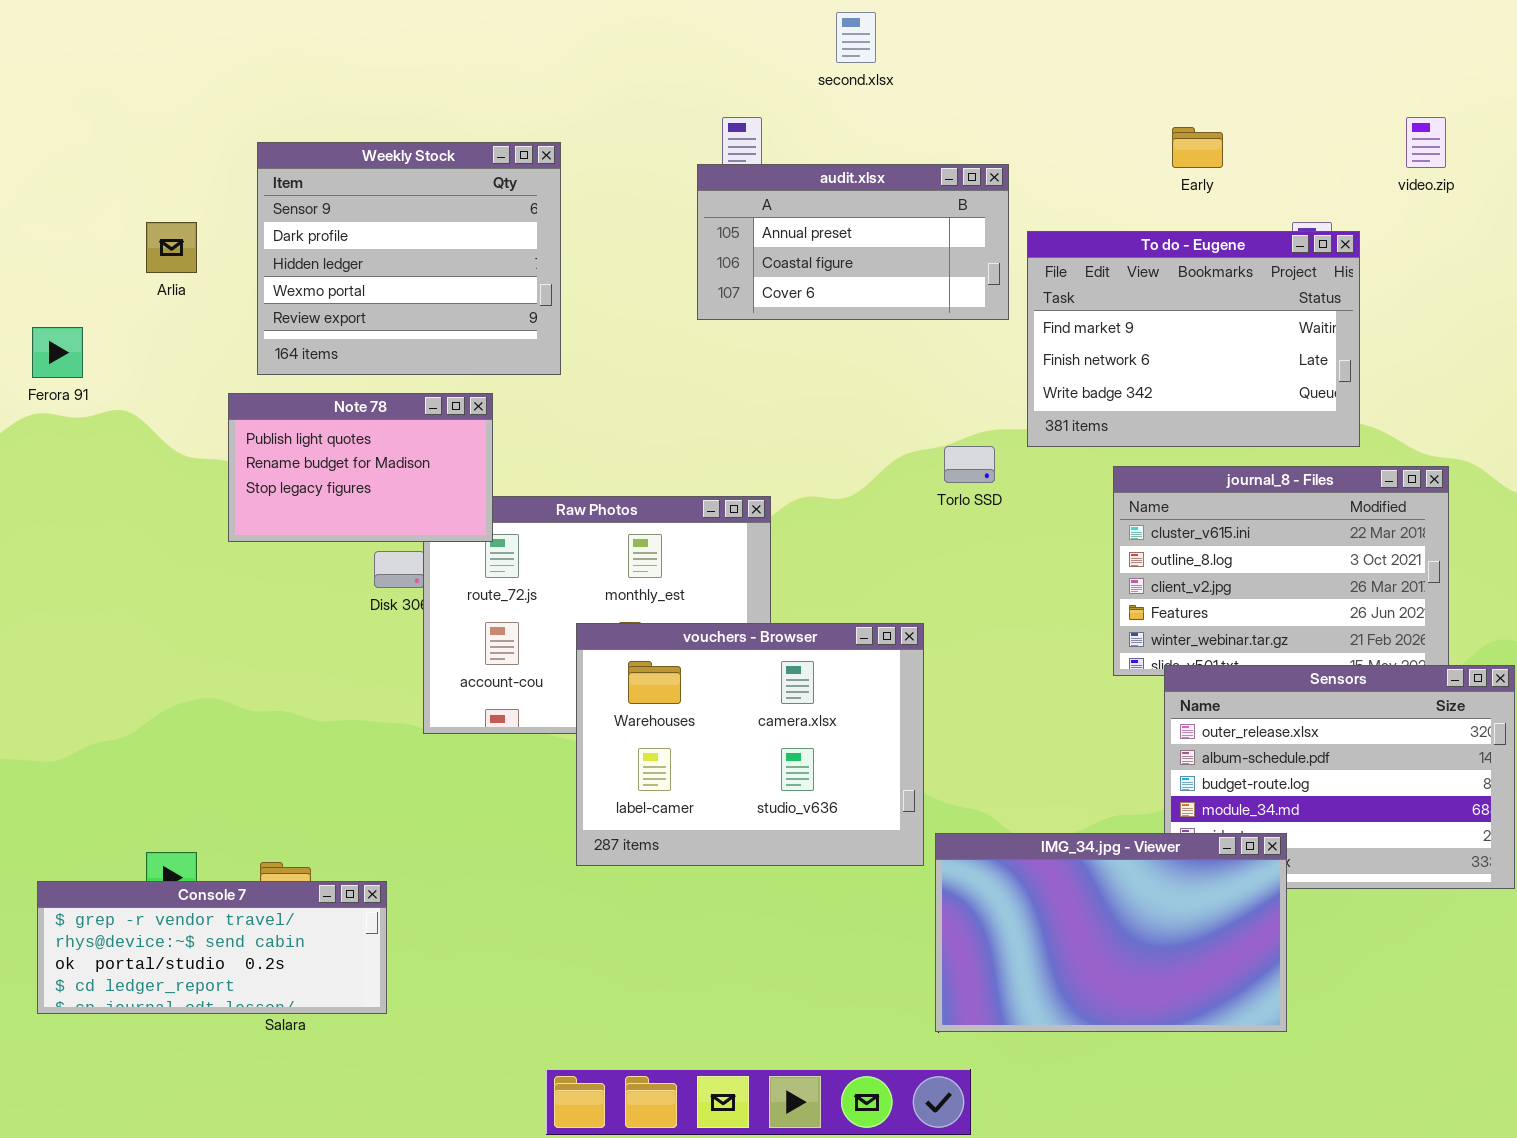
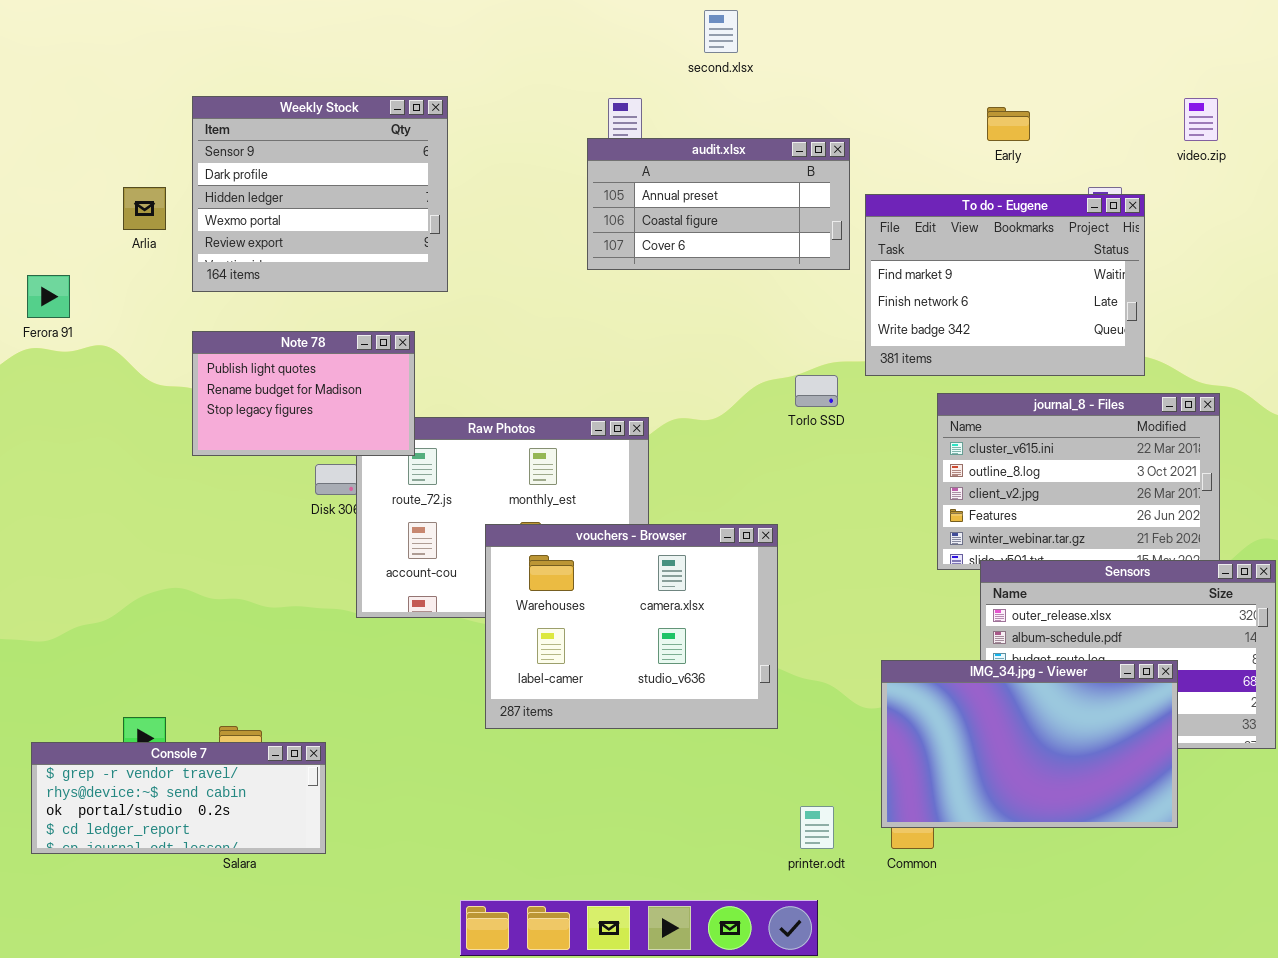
Weekly Stock: [257,142,561,375] -> [192,96,448,292], moved
IMG_34.jpg - Viewer: [935,833,1287,1032] -> [881,660,1178,828], moved

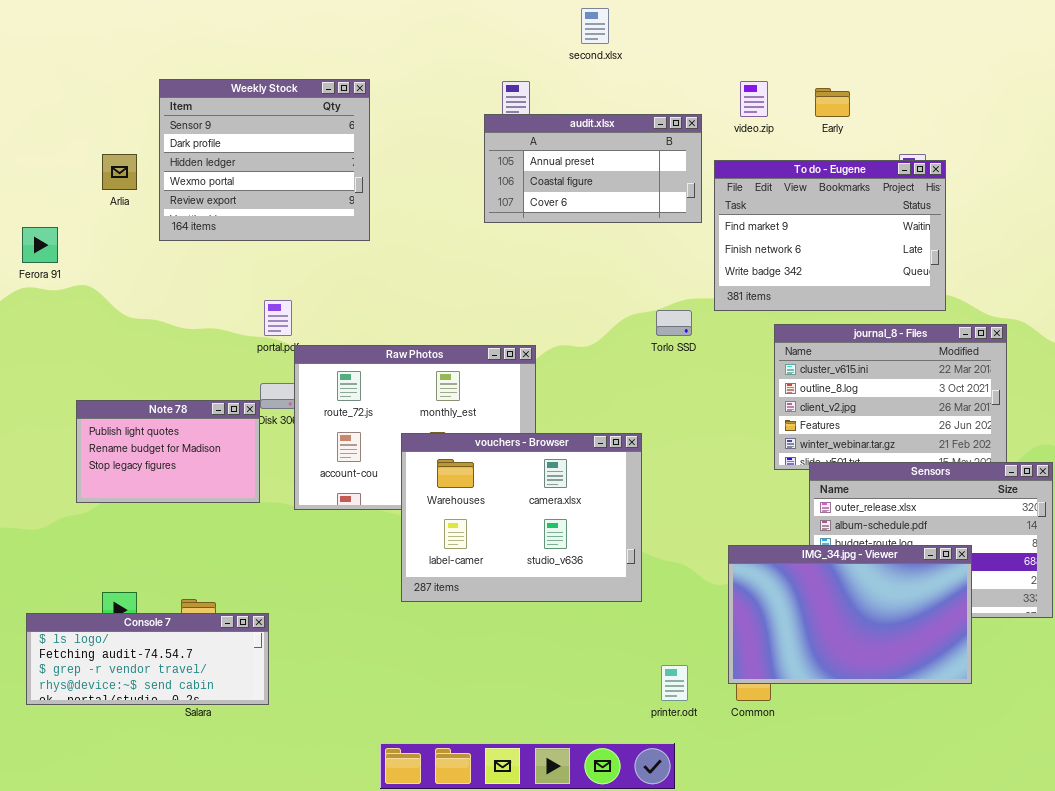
video.zip: [1184,98,1218,141] -> [740,81,768,117], moved
Note 78: [192,331,415,456] -> [76,400,260,503], moved
Console 7: [31,742,326,854] -> [26,613,269,705], scrolled up 2 rows

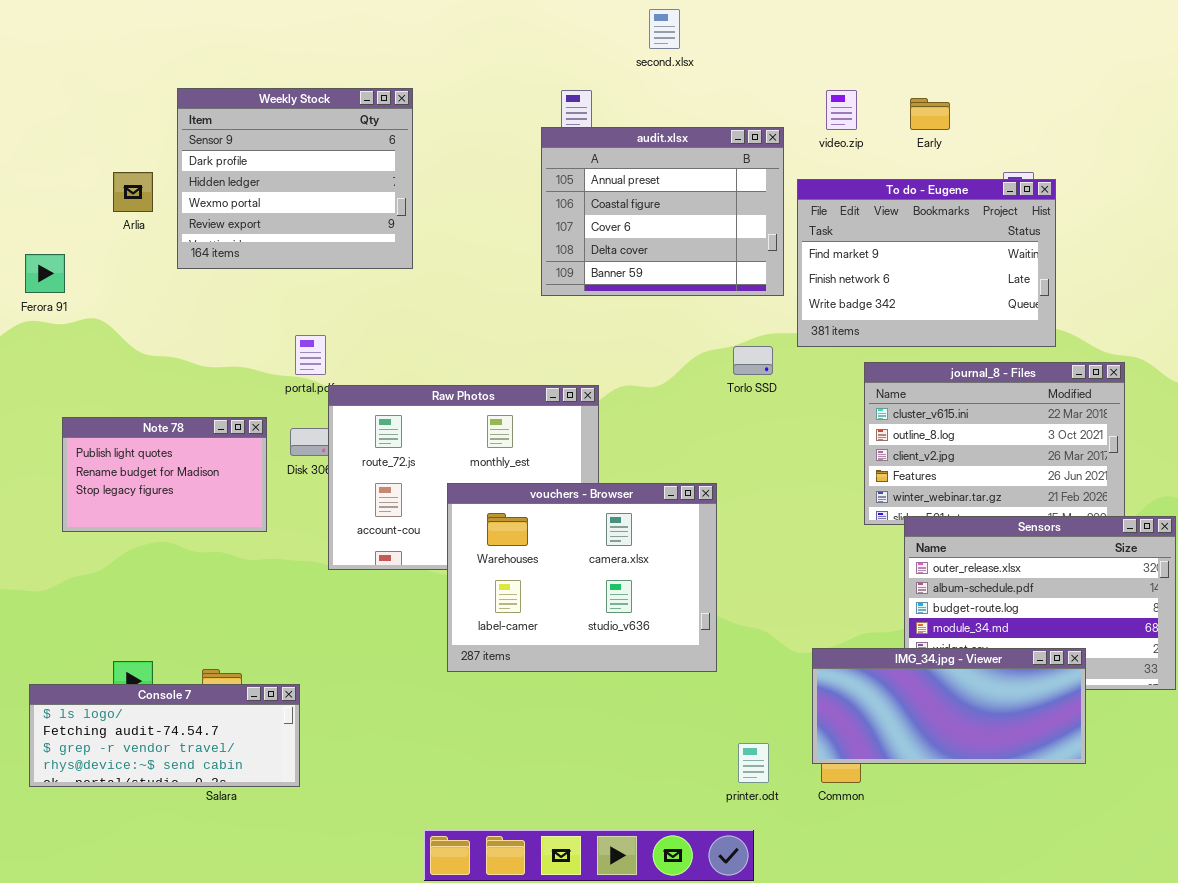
audit.xlsx: [484,114,702,223] -> [541,127,784,296], resized
Note 78: [76,400,260,503] -> [62,417,267,532], moved
IMG_34.jpg - Viewer: [728,545,972,684] -> [812,648,1086,764], resized

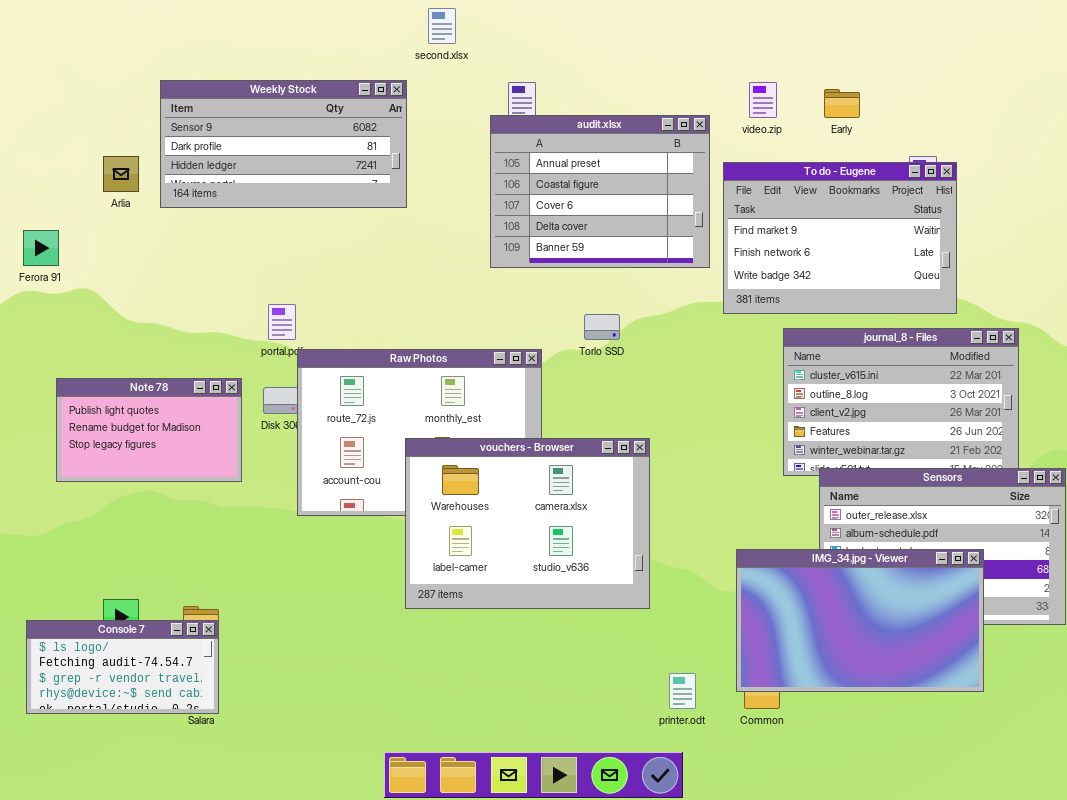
second.xlsx: [649,9,680,49] -> [428,8,456,44], moved
Weekly Stock: [177,88,413,269] -> [160,80,407,208], resized
Torlo SSD: [733,346,773,375] -> [584,314,620,340], moved
IMG_34.jpg - Viewer: [812,648,1086,764] -> [736,549,984,692], resized
Console 7: [29,684,300,787] -> [26,620,219,714], resized

